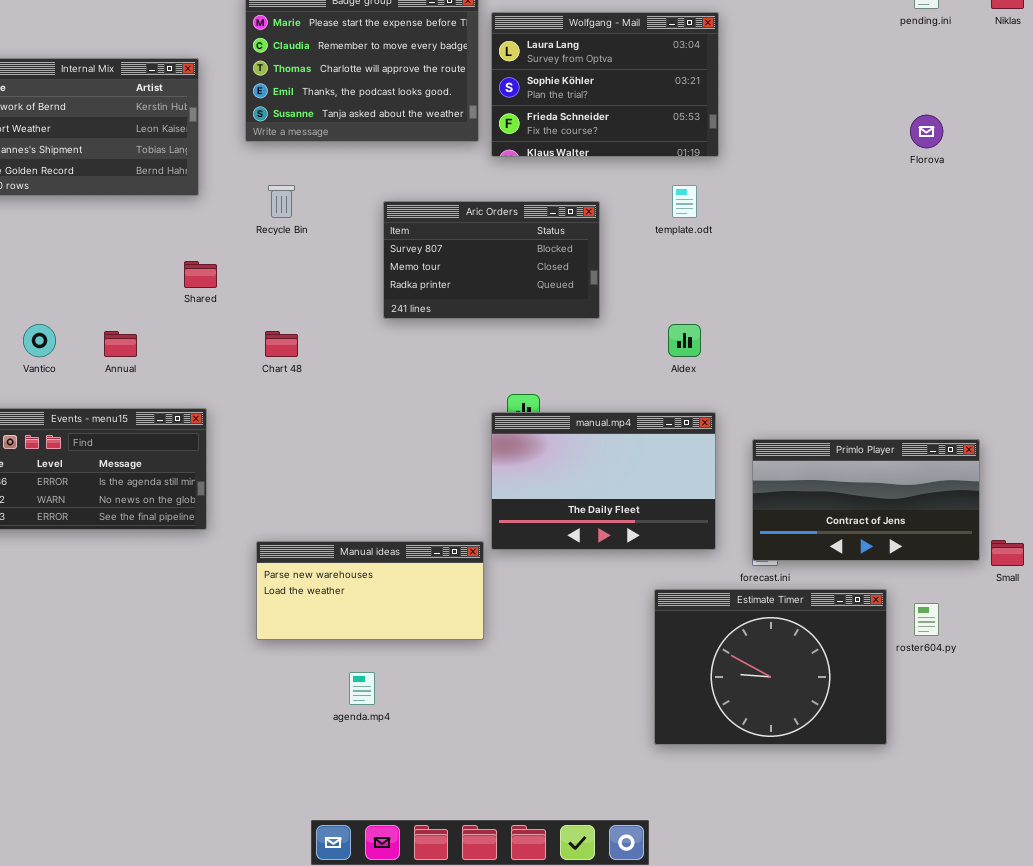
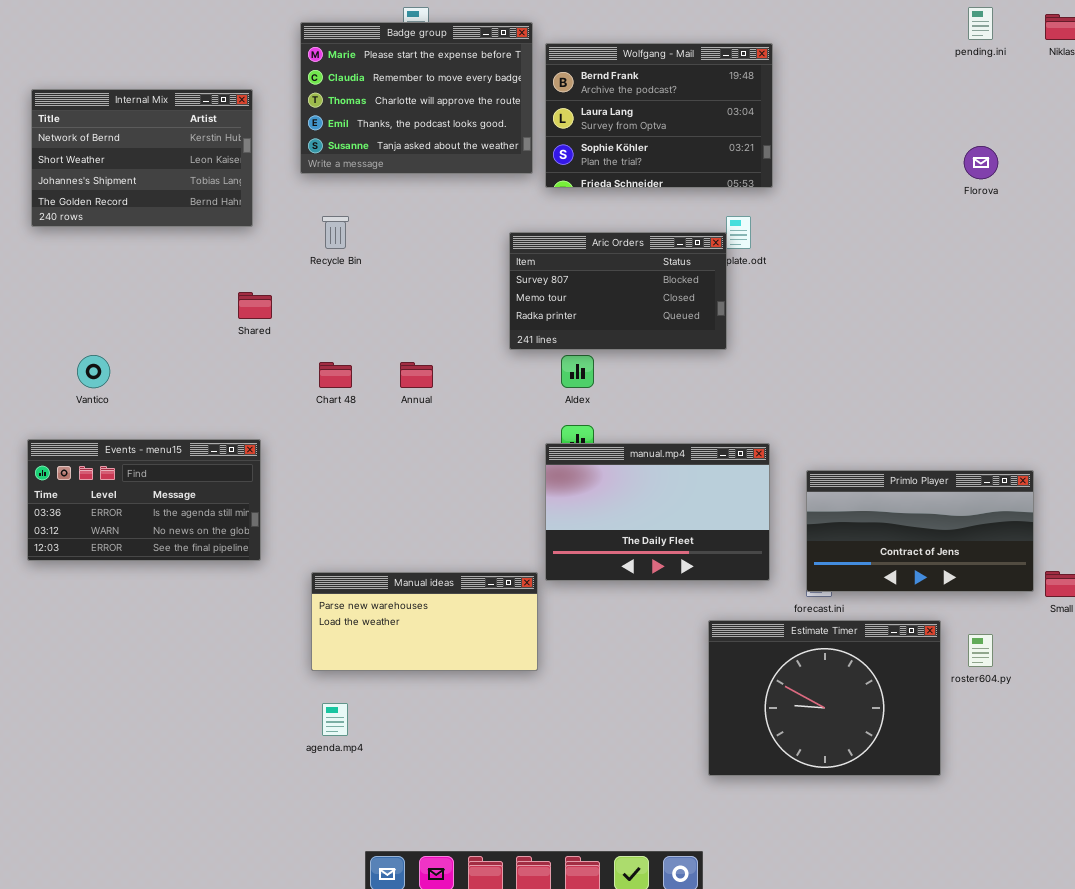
Wolfgang - Mail: [491,12,719,157] -> [545,43,773,188], scrolled up 1 row
Aric Orders: [383,201,600,319] -> [509,232,727,350], moved
Aldex: [668,324,701,357] -> [561,355,594,388], moved
Annual: [104,331,137,357] -> [400,362,433,388], moved
agenda.mp4: [349,672,375,705] -> [322,703,348,736], moved

